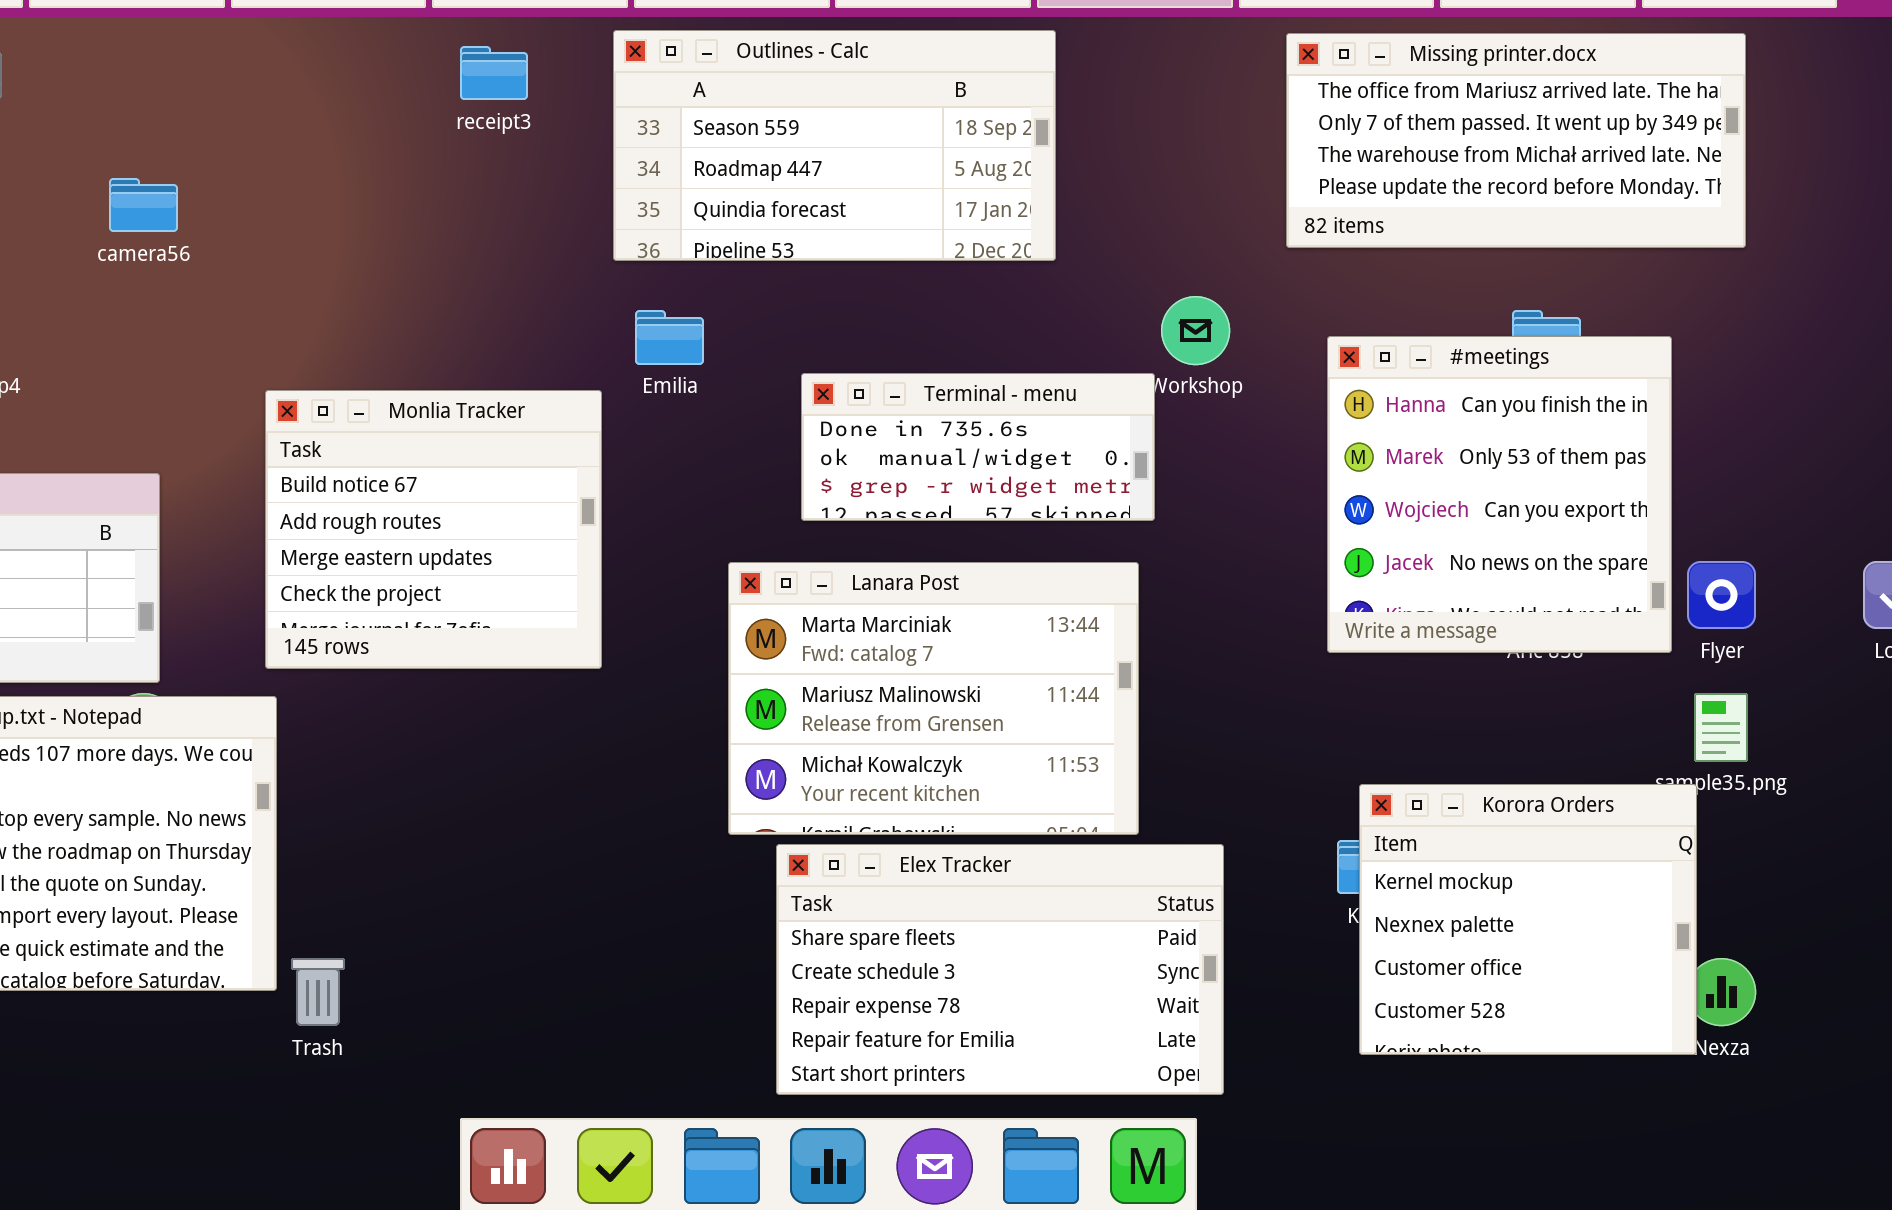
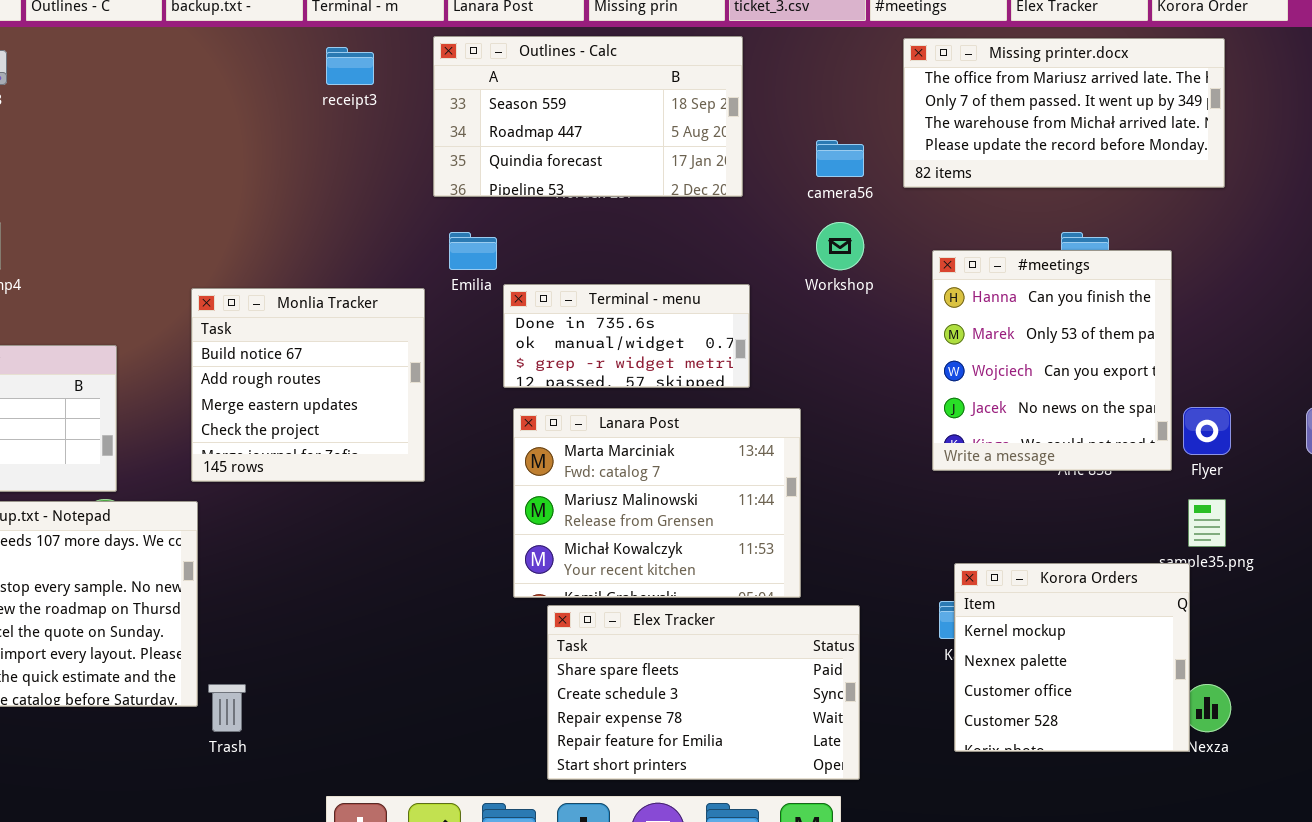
camera56: [109,178,178,232] -> [816,140,864,177], moved
Terminal - menu: [801,373,1155,521] -> [503,284,750,388], moved

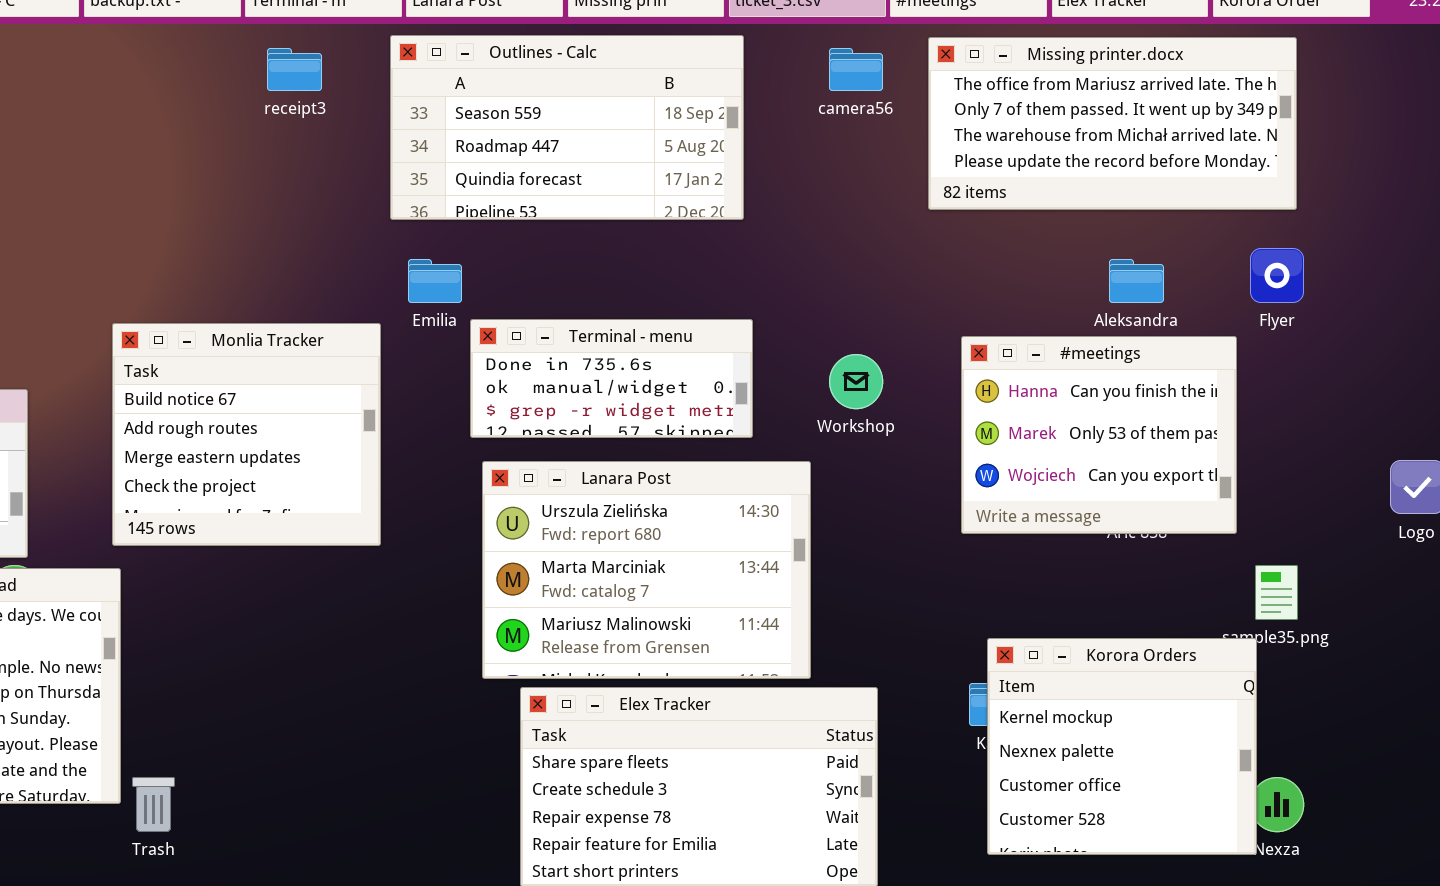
camera56: [816,140,864,177] -> [829,48,883,91], moved
Workshop: [816,222,864,270] -> [829,354,883,409], moved
#meetings: [932,250,1172,471] -> [961,336,1237,534], resized
Flyer: [1183,407,1231,455] -> [1250,248,1304,303], moved
Lanara Post: [513,408,801,598] -> [482,461,811,679], scrolled up 1 row

